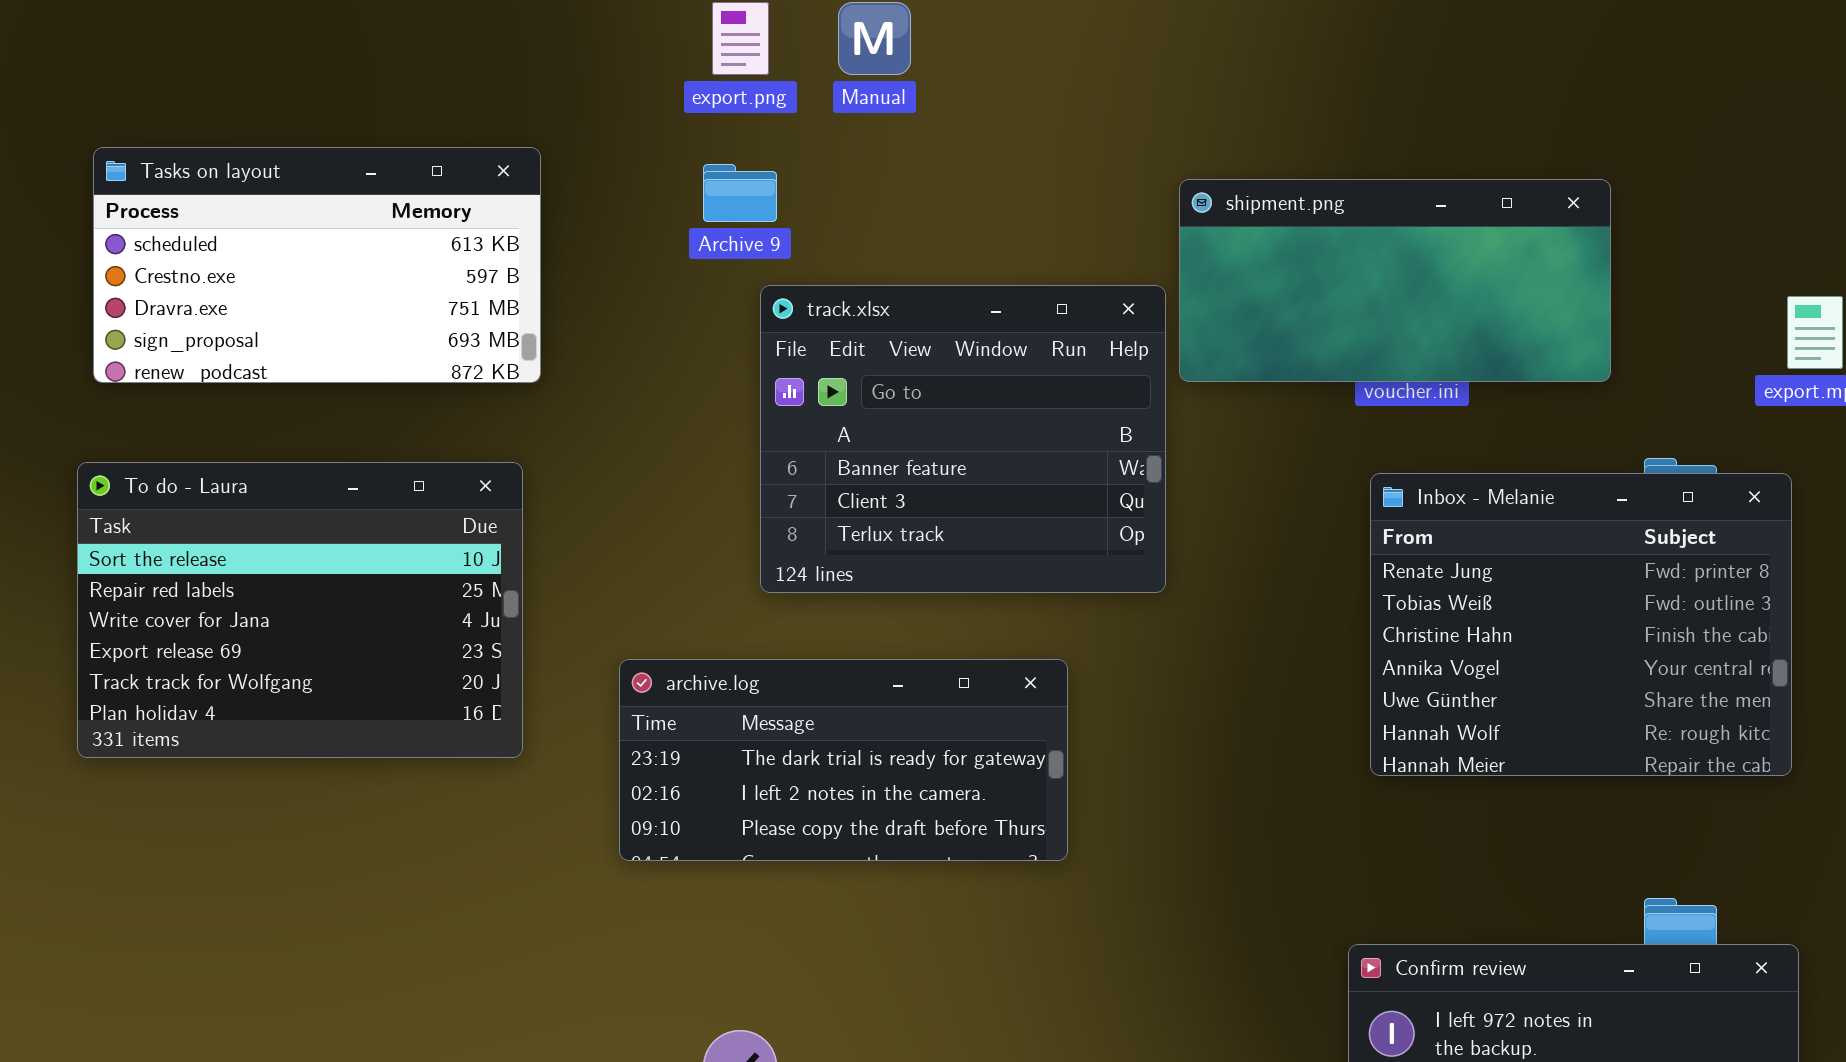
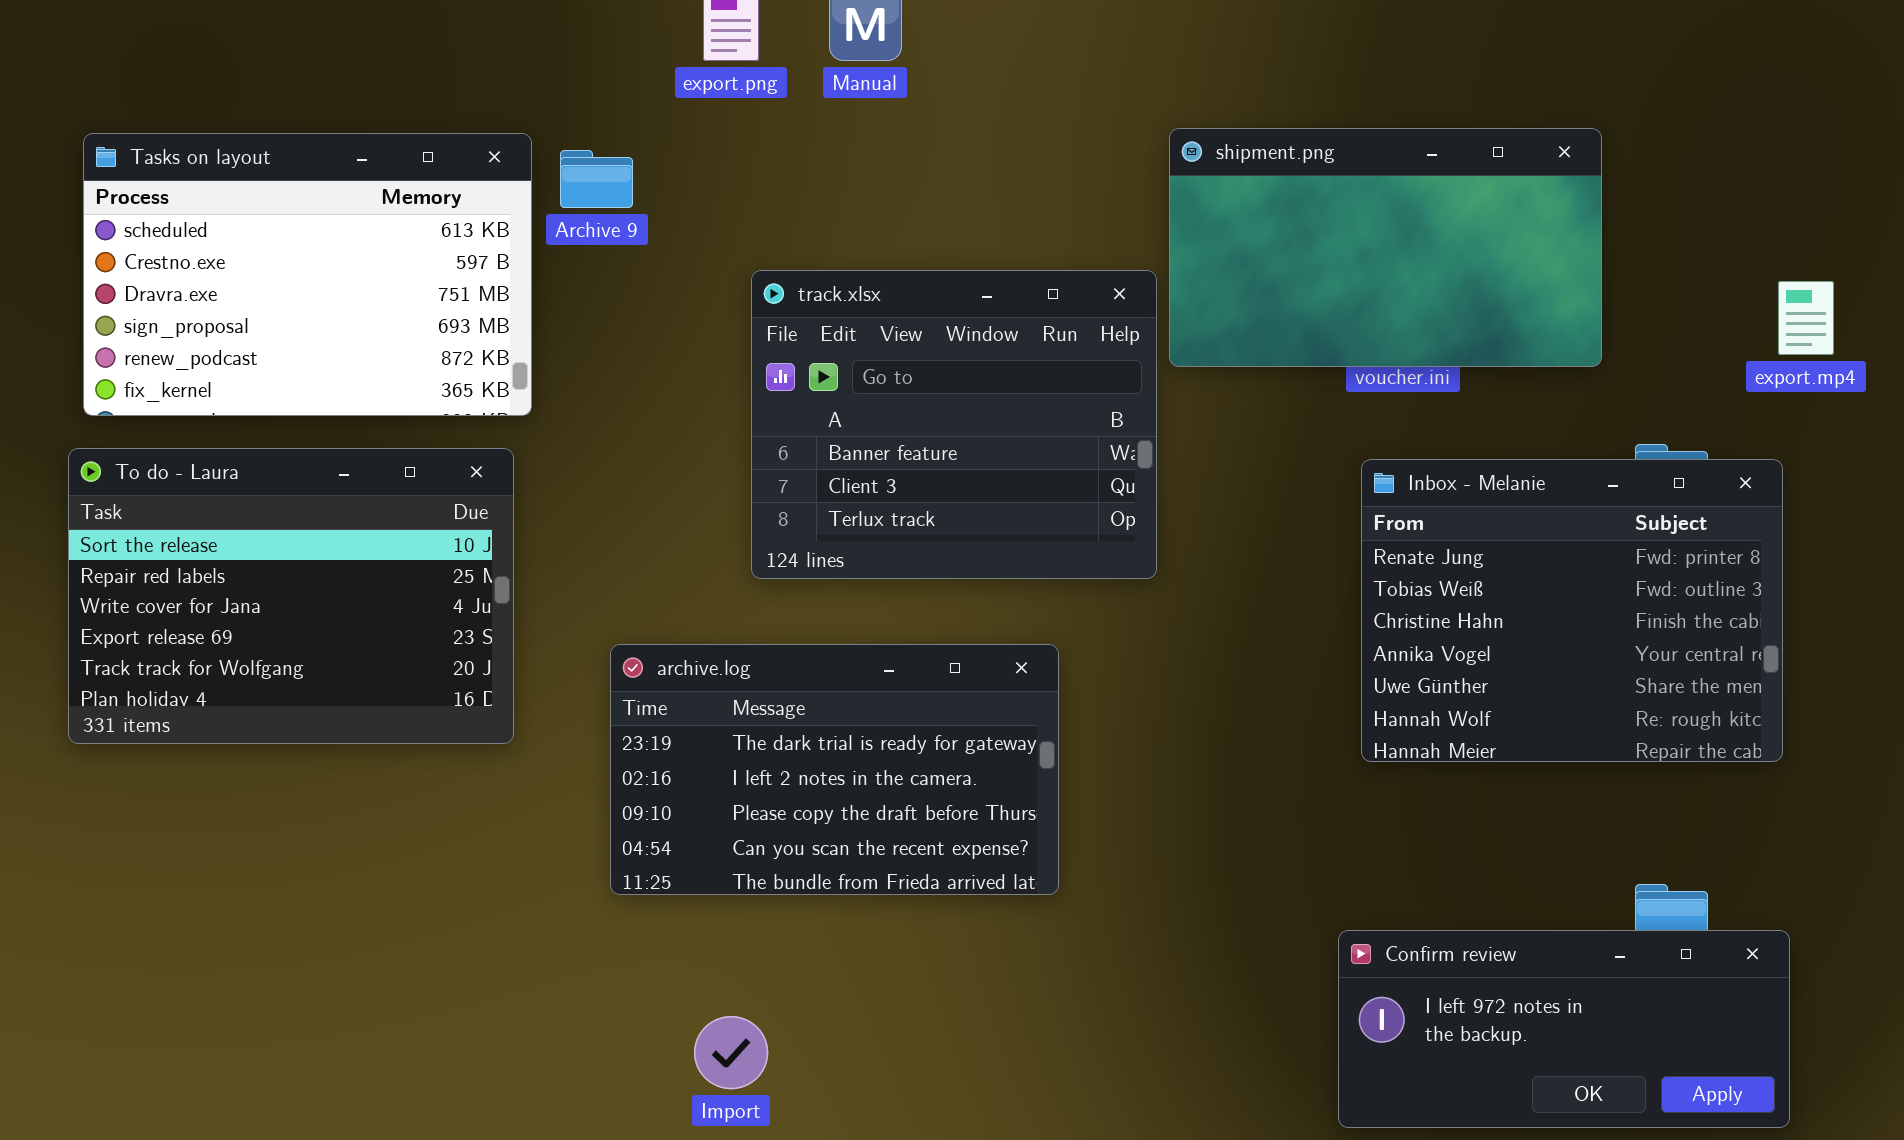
Tasks on layout: [93,147,541,383] -> [83,133,532,416], resized
Archive 9: [703,164,777,222] -> [560,150,633,208], moved
shipment.png: [1179,179,1611,382] -> [1169,128,1602,367], resized
archive.log: [619,659,1068,861] -> [610,644,1059,895], resized

